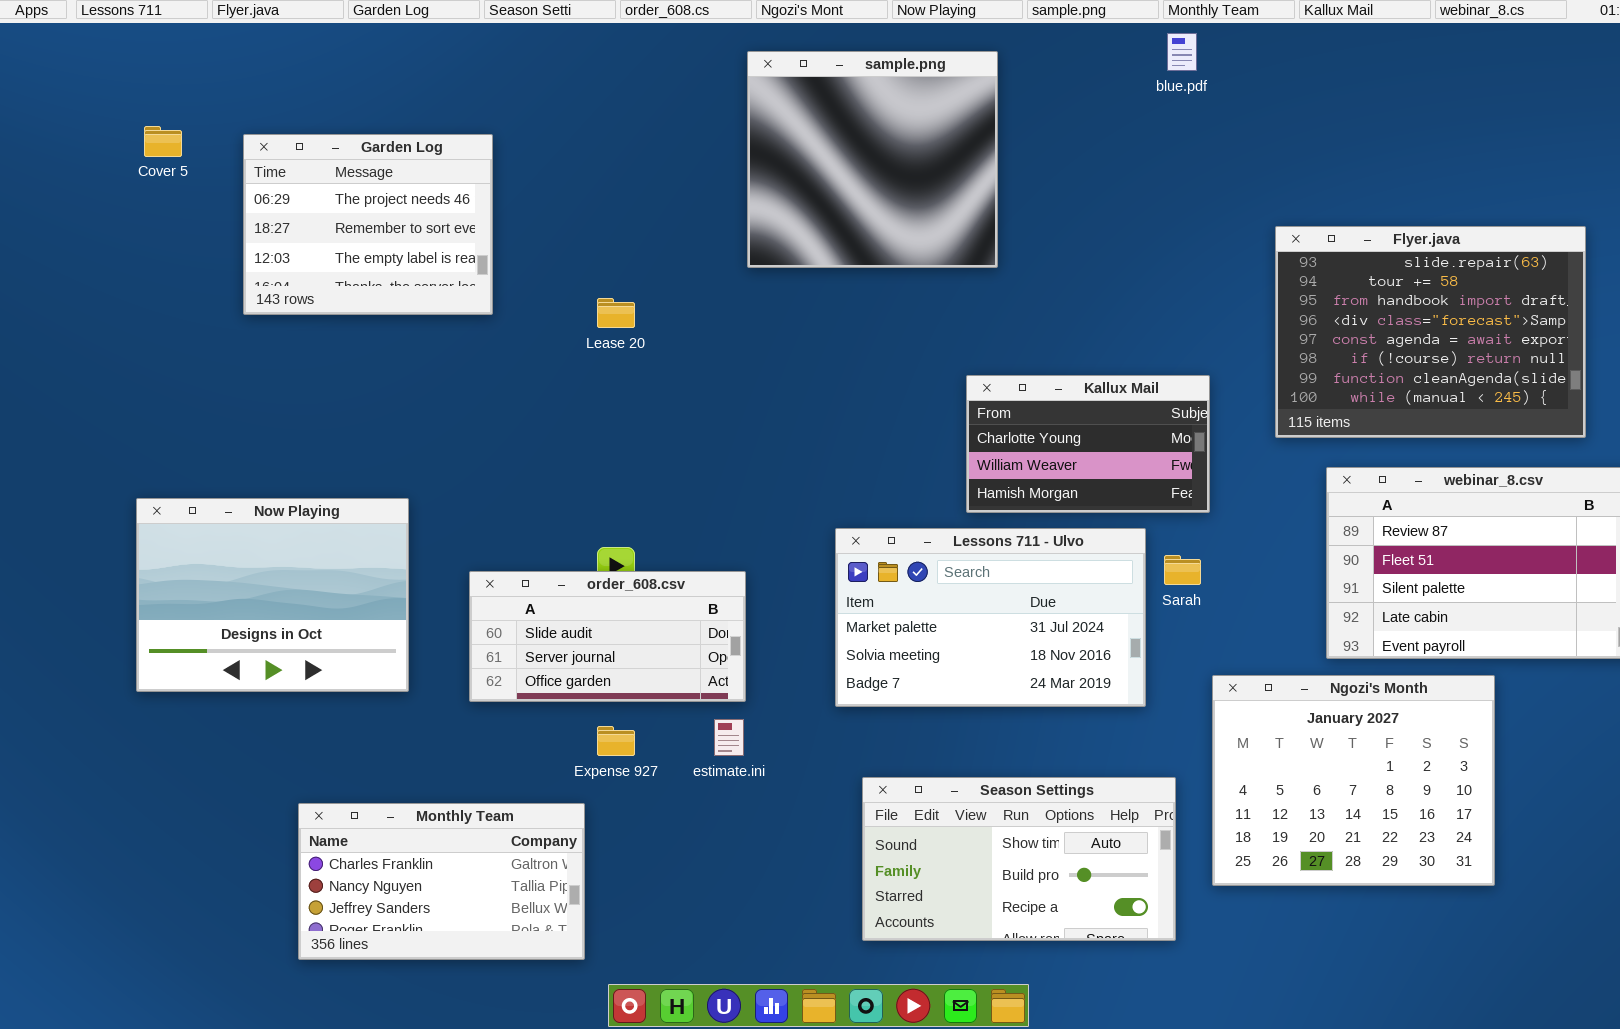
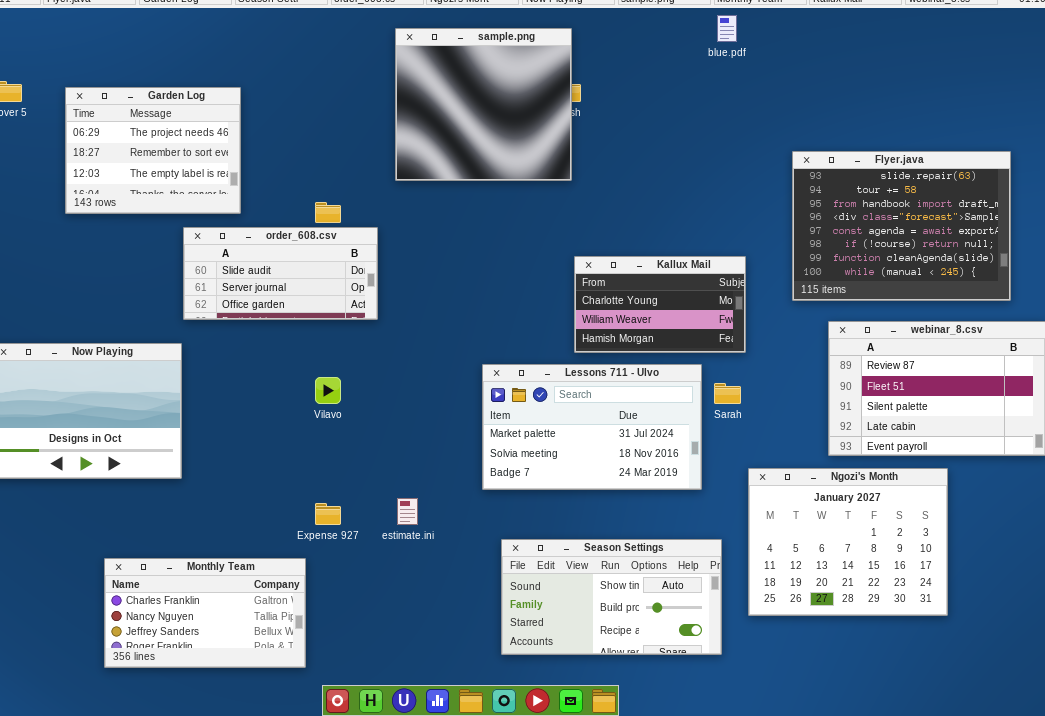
sample.png: [747,51,998,268] -> [395,28,572,181], moved
order_608.csv: [469,571,746,702] -> [183,227,378,320], moved

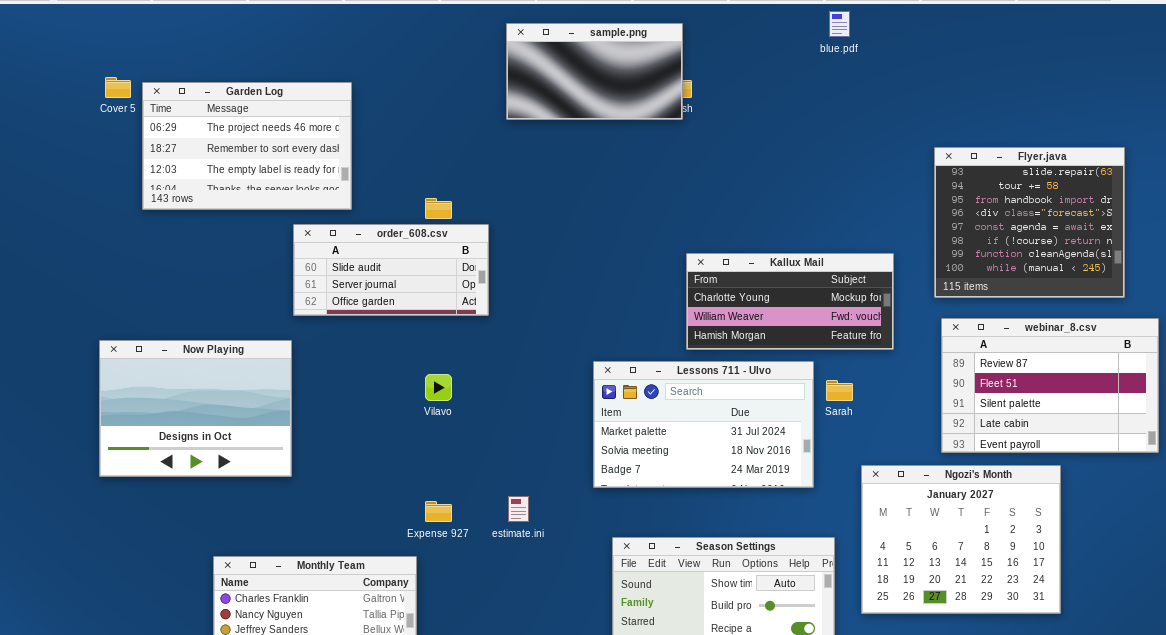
sample.png: [395,28,572,181] -> [506,23,683,120], resized
Garden Log: [65,87,241,214] -> [142,82,352,210], resized
Flyer.java: [792,151,1011,301] -> [934,147,1125,298], resized
Kallux Mail: [574,256,746,353] -> [686,253,894,350], resized

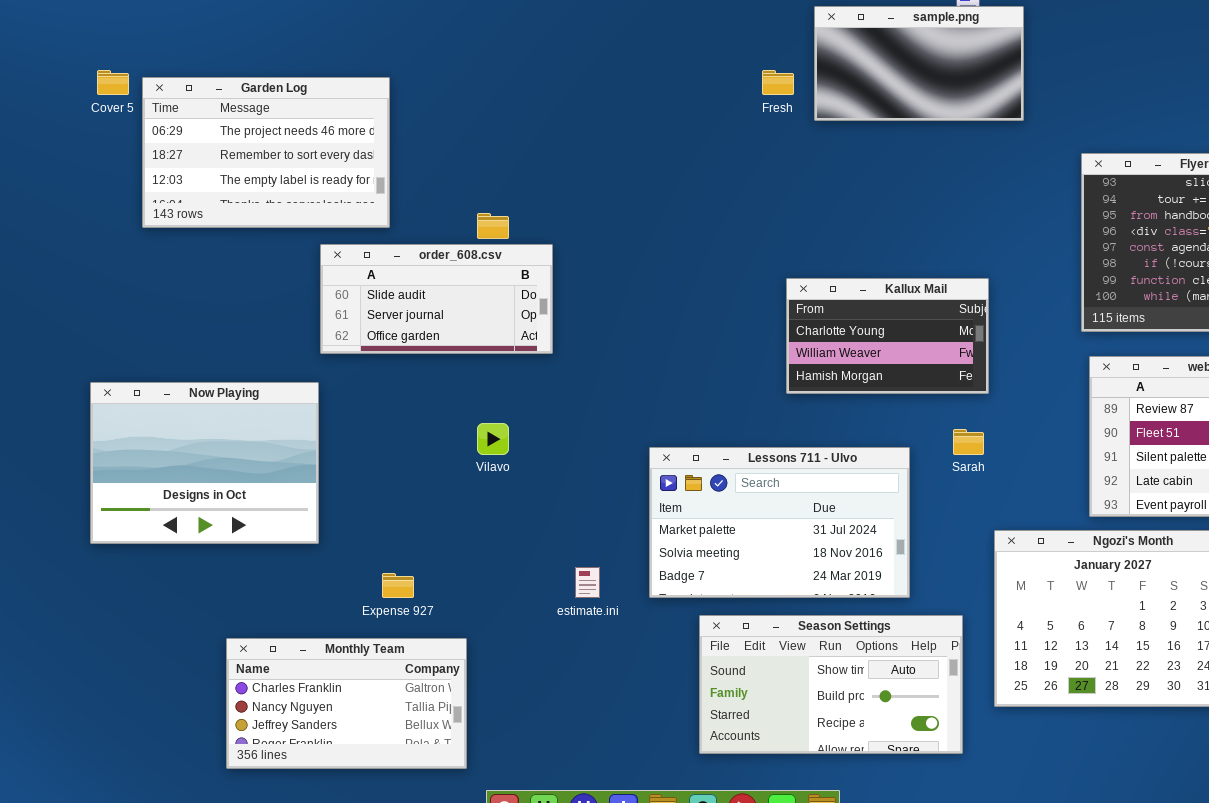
sample.png: [506,23,683,120] -> [814,6,1024,121], moved
Kallux Mail: [686,253,894,350] -> [786,278,989,394], resized
Lessons 711 - Ulvo: [593,361,814,488] -> [649,447,910,598], moved
Expense 927: [425,501,452,522] -> [382,573,414,598], moved

